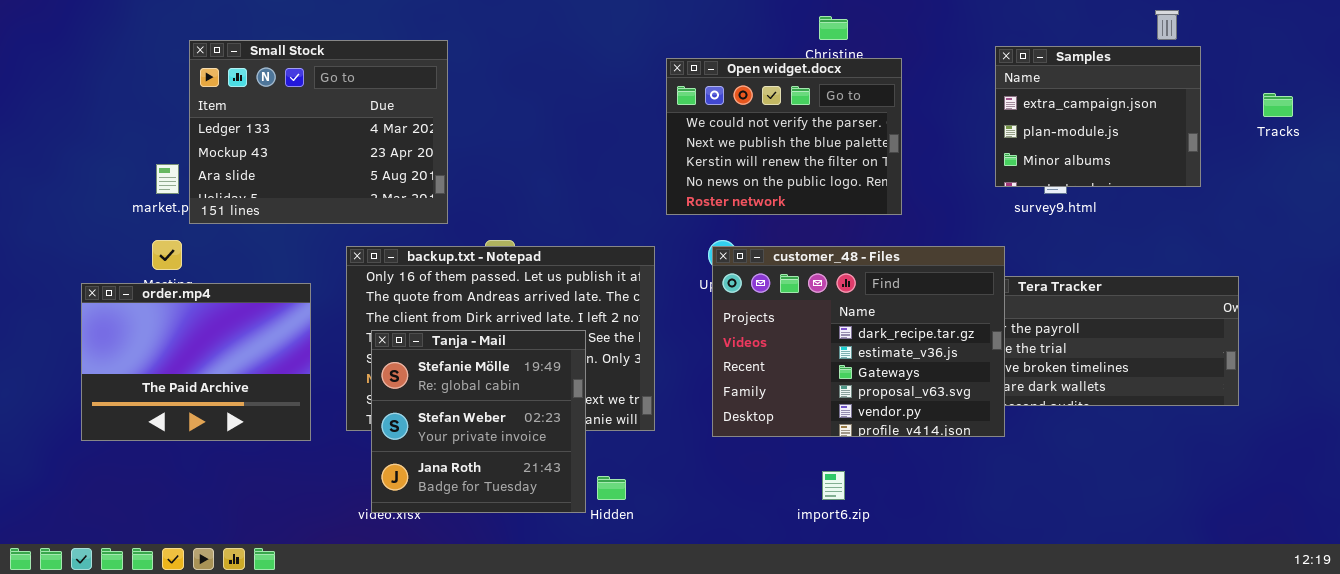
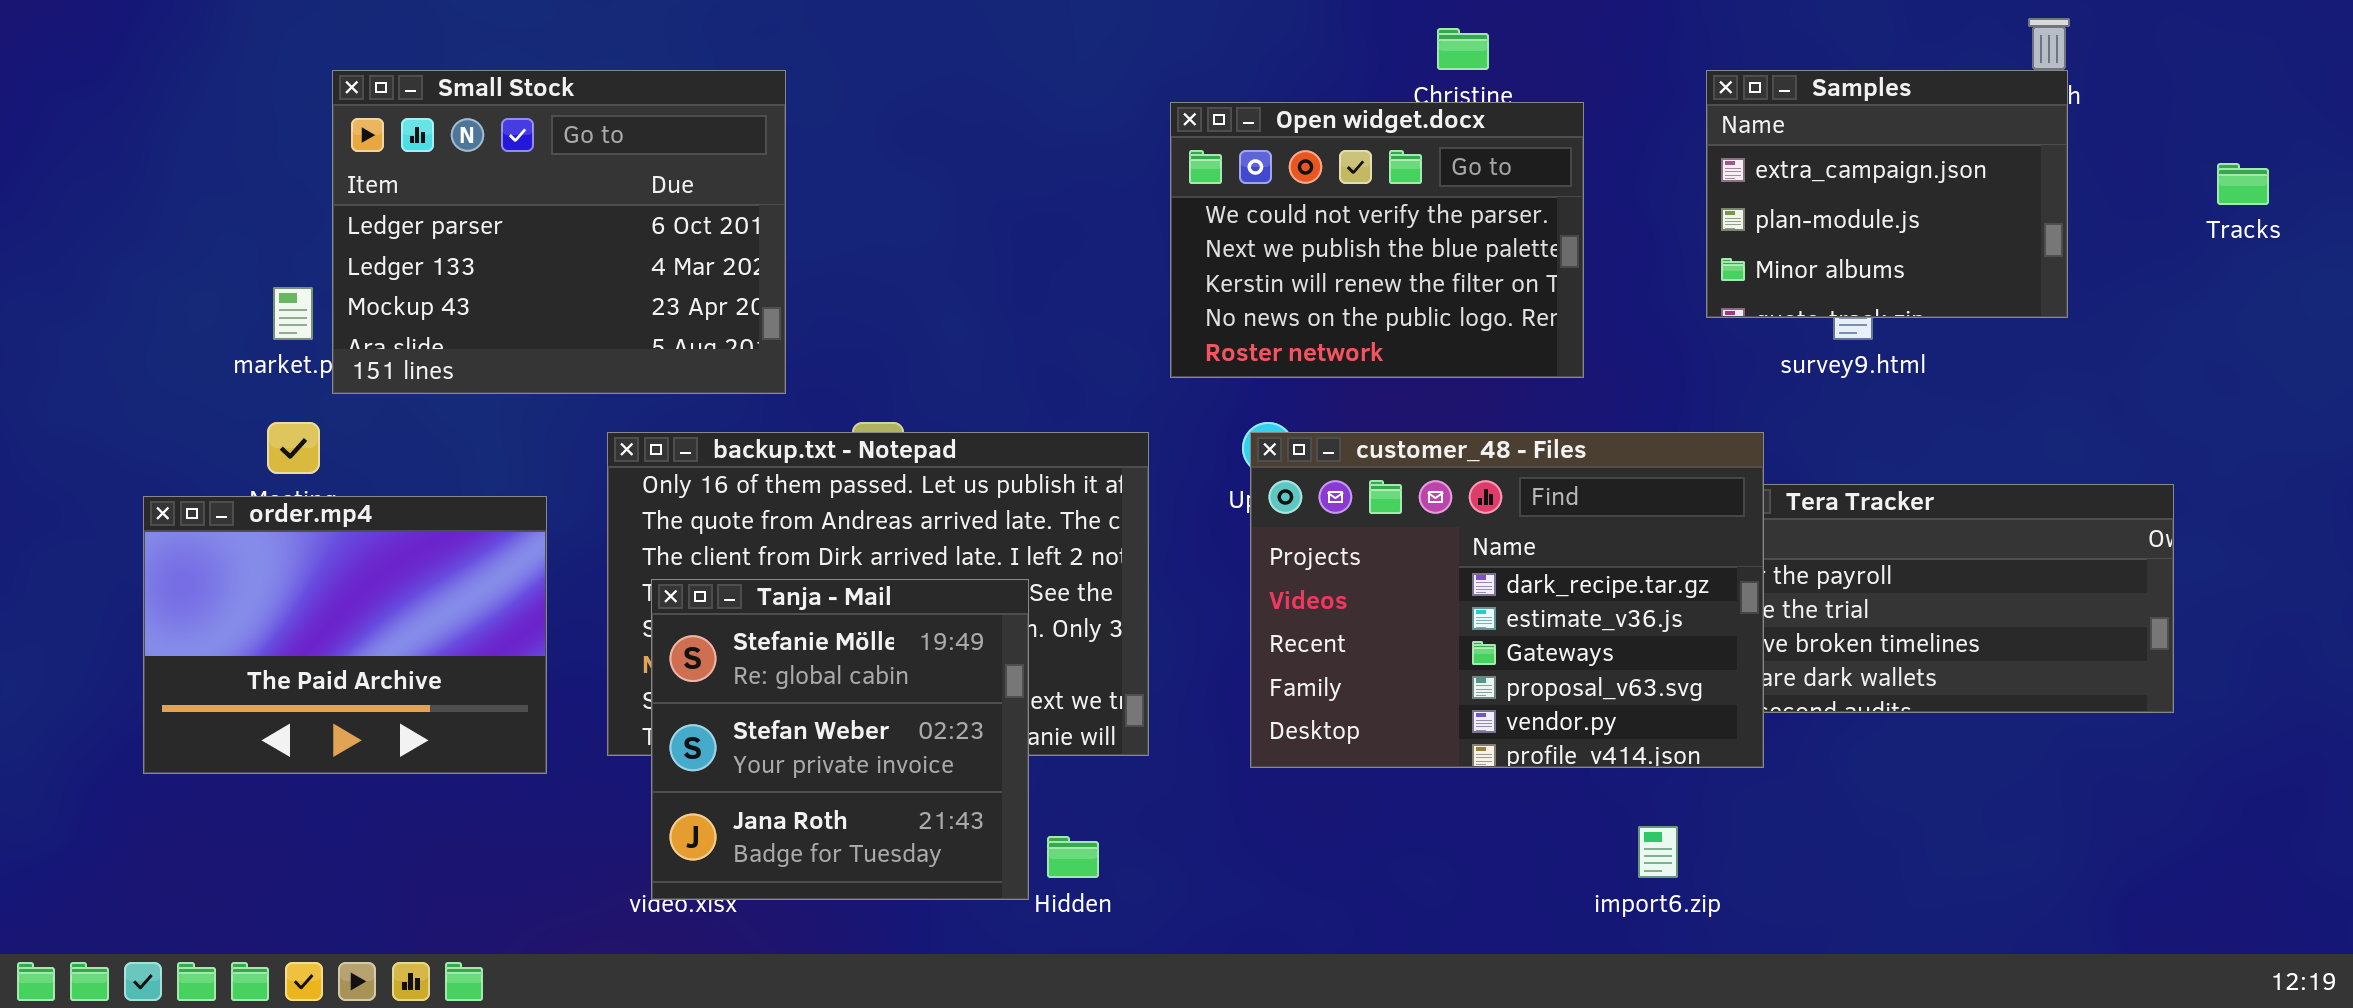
Small Stock: [189,40,448,224] -> [332,70,786,394], scrolled up 1 row
Samples: [995,46,1201,187] -> [1706,70,2068,318], moved
import6.zip: [822,471,845,500] -> [1638,826,1678,878], moved

